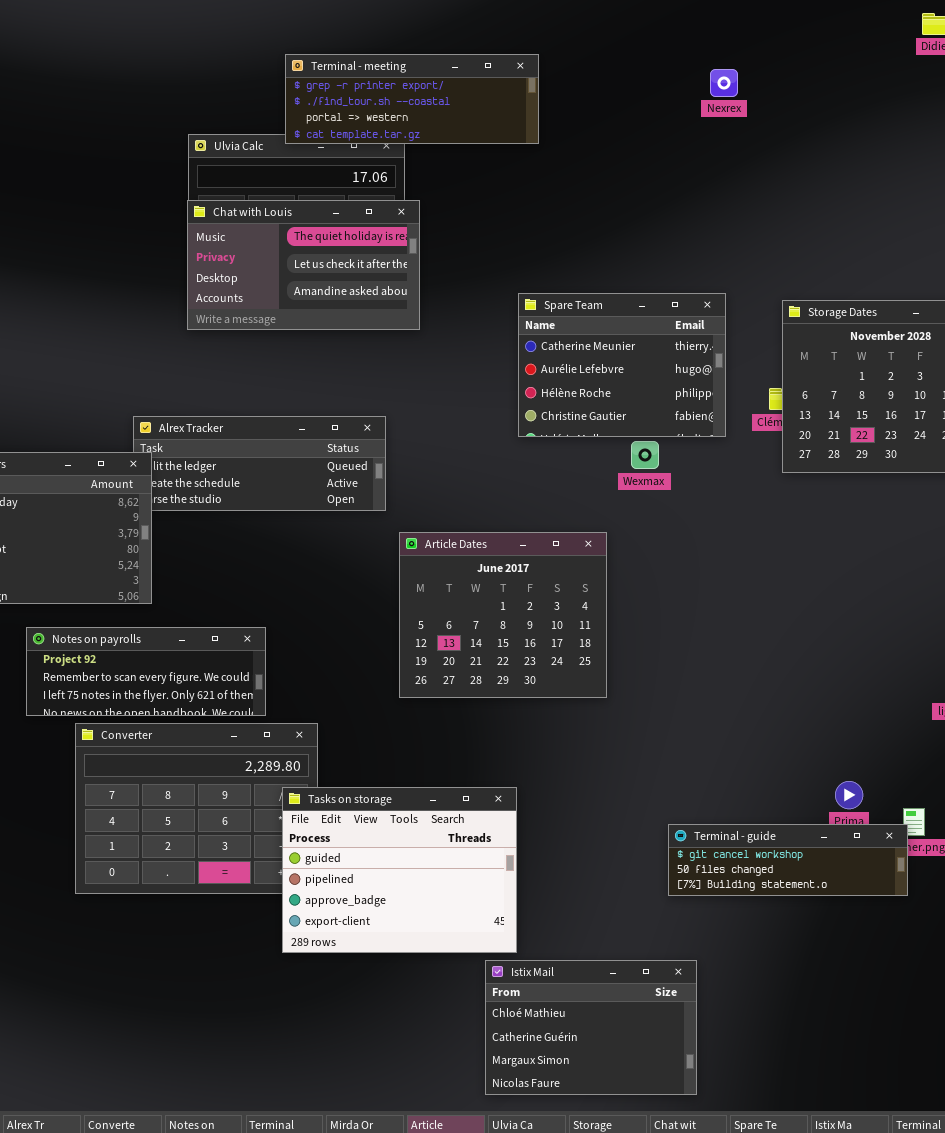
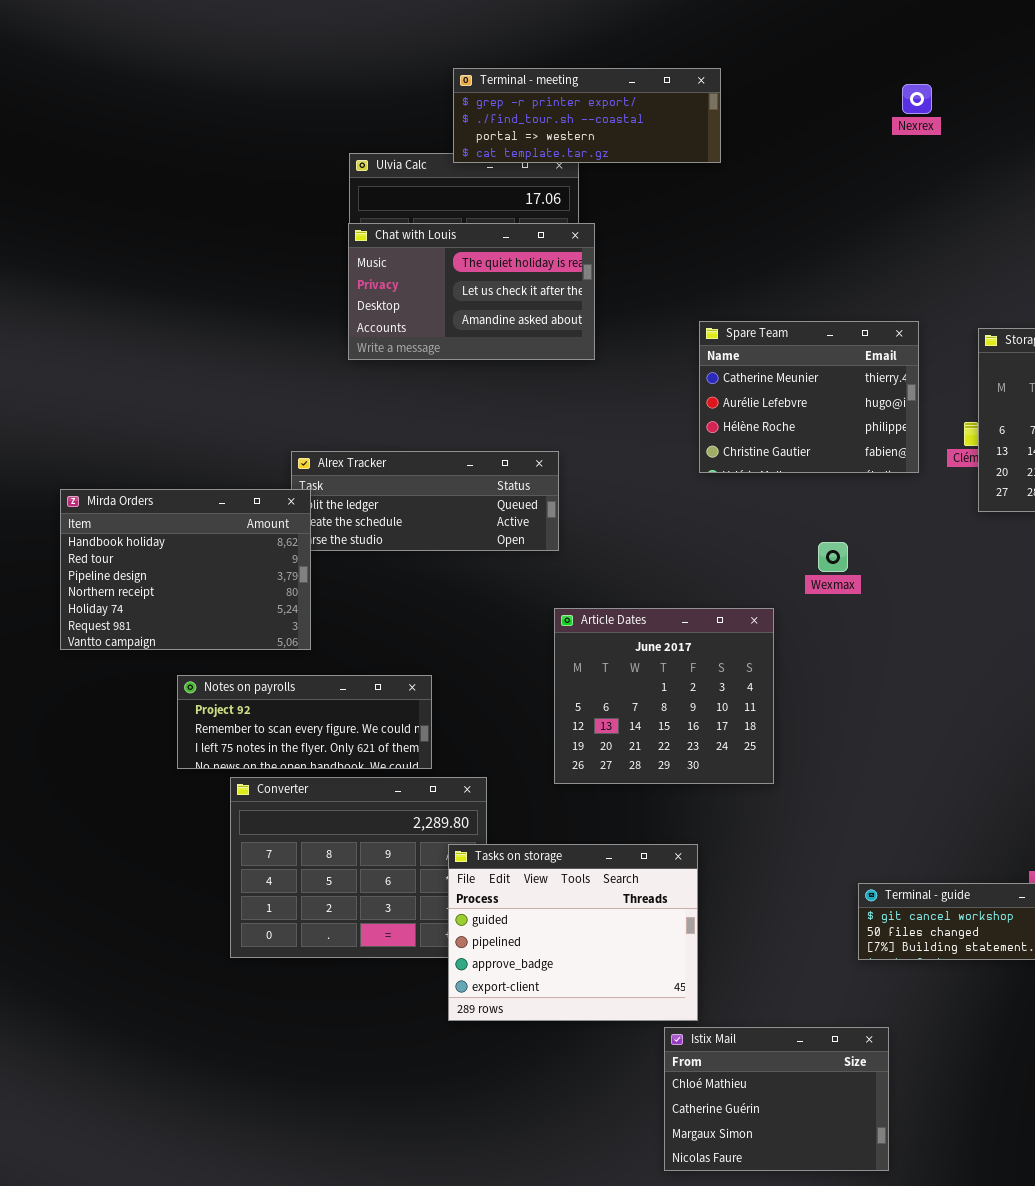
Wexmax: [631,441,659,469] -> [818,542,848,572], moved
Article Dates: [399,532,607,698] -> [554,608,774,784], moved

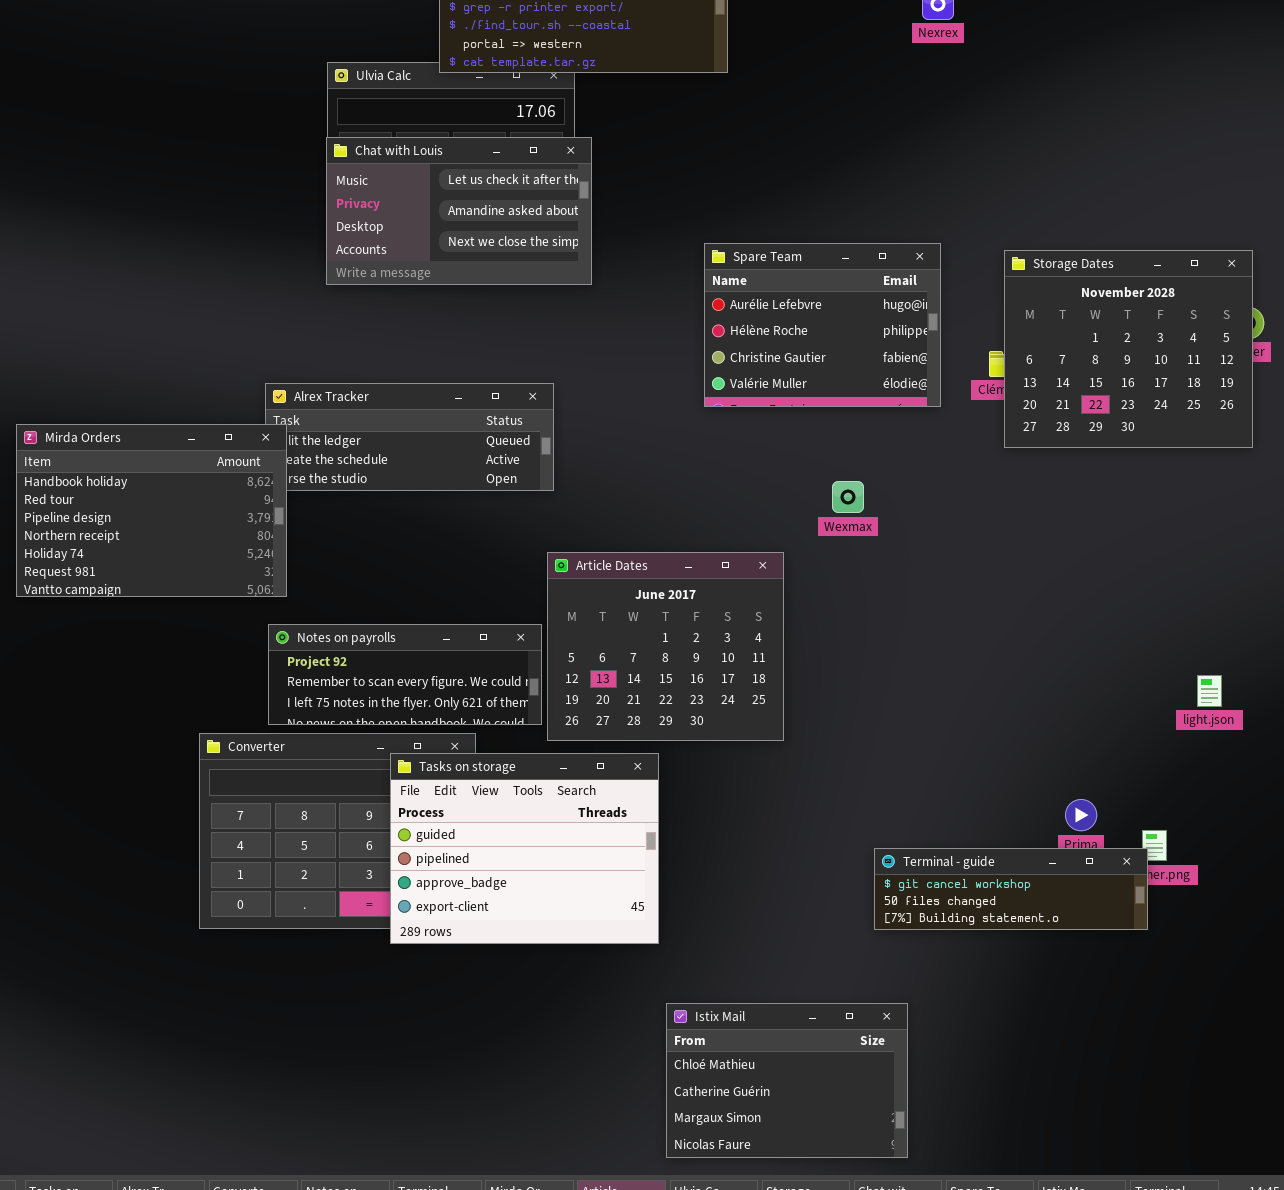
Chat with Louis: [348,223,595,360] -> [326,137,592,285], scrolled down 1 row
Spare Team: [699,321,919,473] -> [704,243,941,407], scrolled down 1 row
Notes on payrolls: [177,675,432,769] -> [268,624,542,725], moved
Tasks on storage: [448,844,698,1021] -> [390,753,659,944], moved

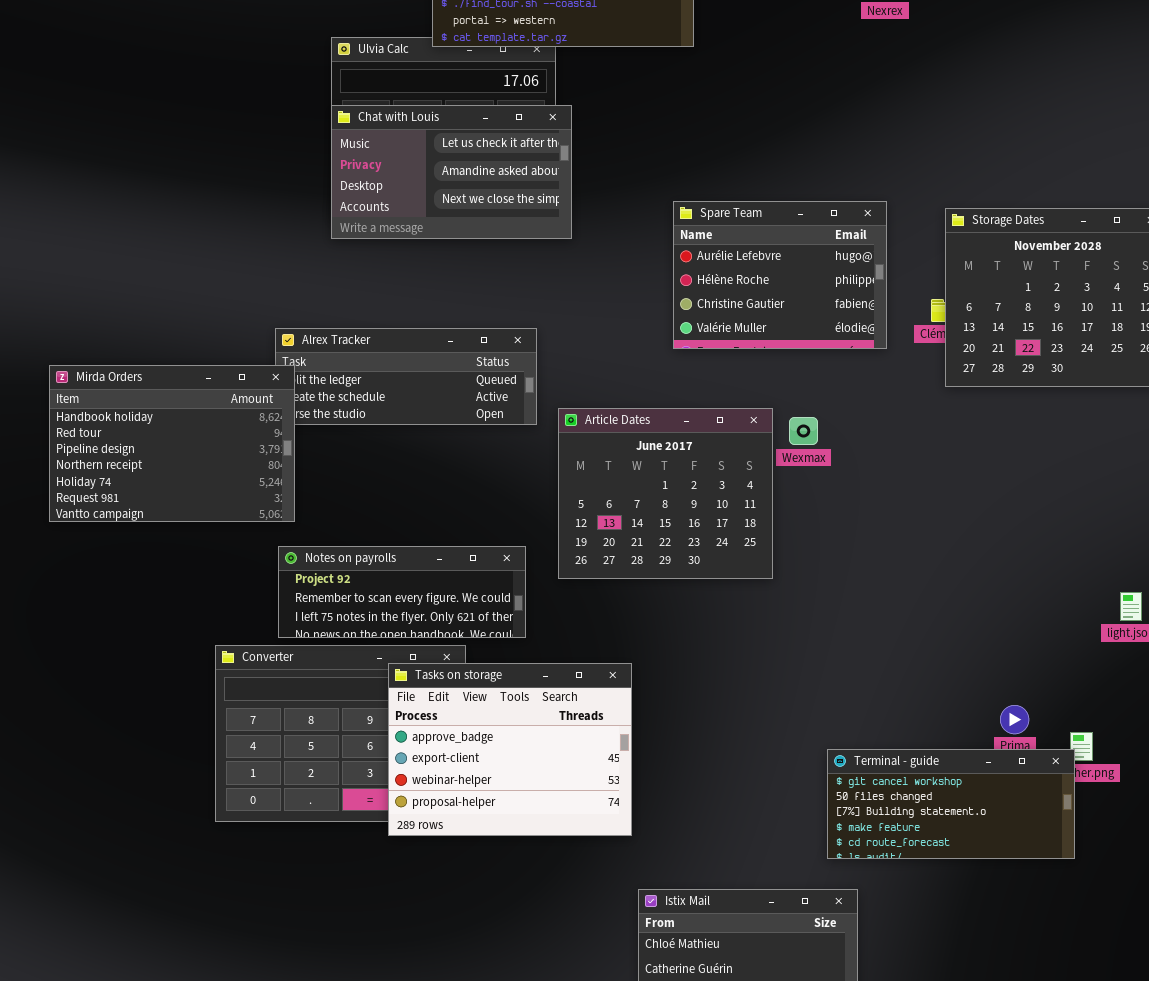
Article Dates: [547,552,784,741] -> [558,408,773,579], moved
Tasks on storage: [390,753,659,944] -> [388,663,632,836], scrolled down 2 rows
Terminal - guide: [874,848,1148,930] -> [827,749,1075,859], resized

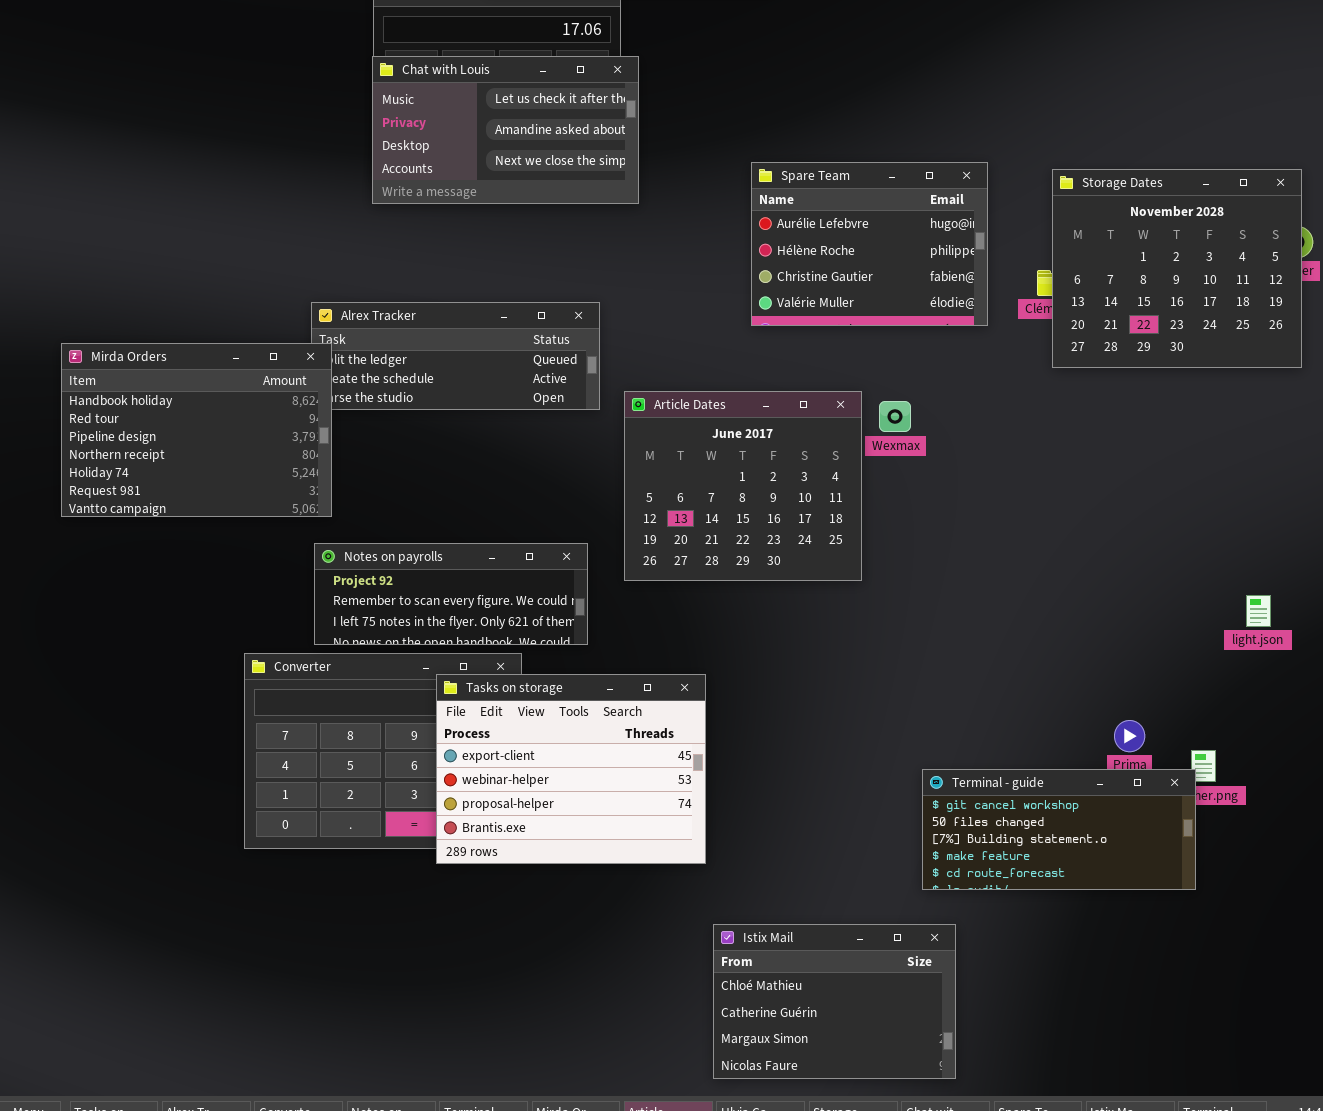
Tasks on storage: [388,663,632,836] -> [436,674,706,864], scrolled down 1 row

